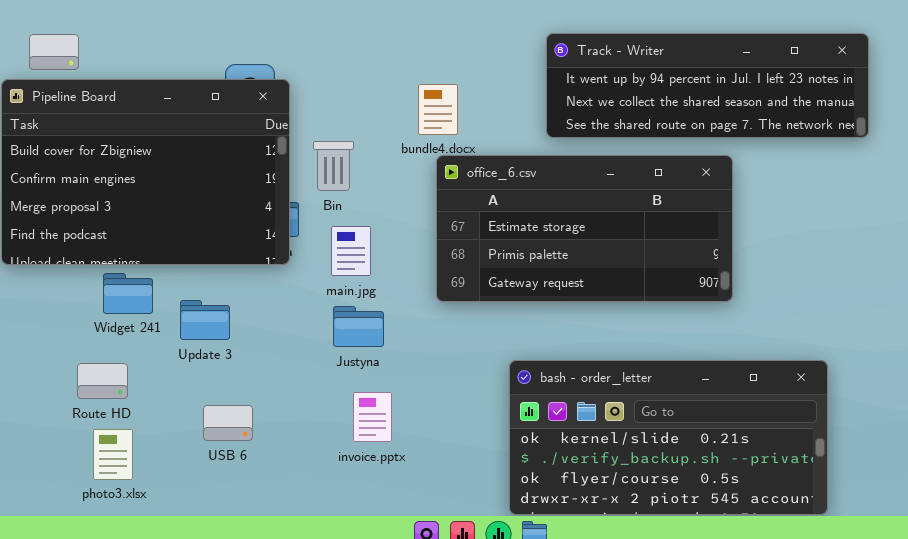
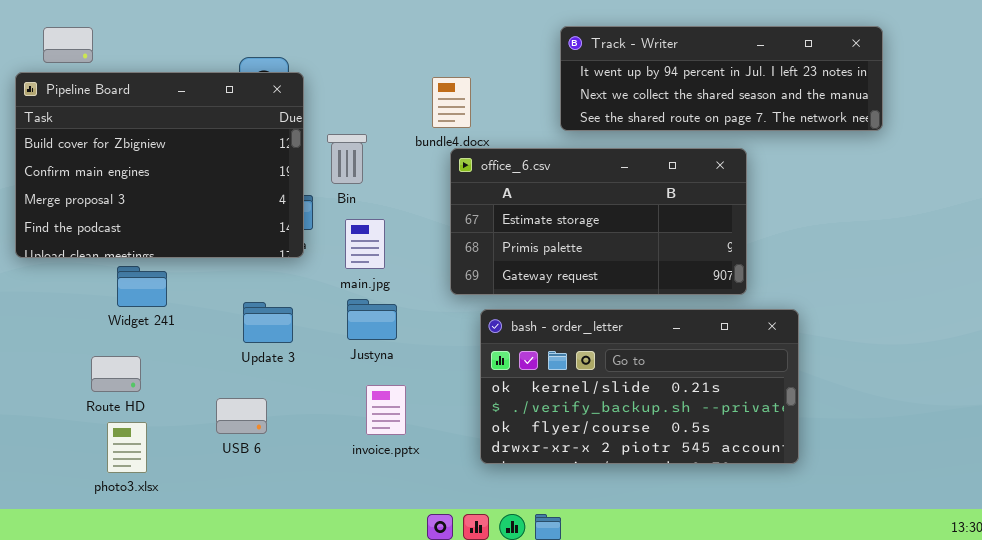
Update 3: [180,300,230,340] -> [243,302,293,343], moved
bash - order_letter: [509,360,828,515] -> [480,309,799,464], moved

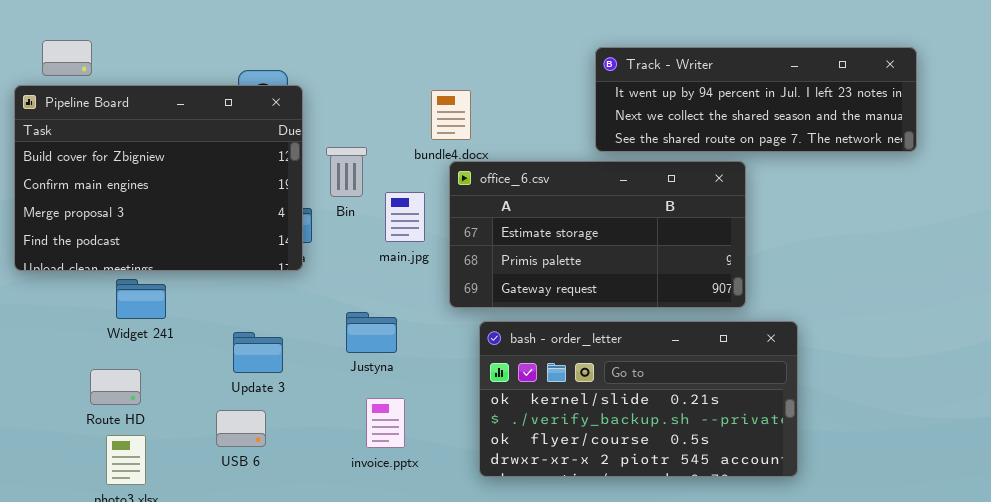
Track - Writer: [560,26,883,131] -> [595,47,917,152], moved
main.jpg: [345,219,385,269] -> [385,192,425,242], moved
Update 3: [243,302,293,343] -> [233,332,283,373], moved

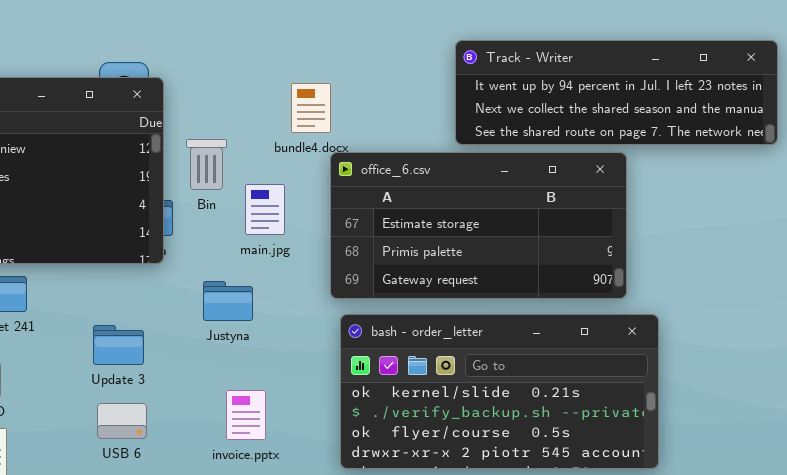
office_6.csv: [449,161,746,308] -> [330,152,627,299], moved
Justyna: [346,312,397,353] -> [203,281,253,321], moved
USB 6: [216,410,266,447] -> [97,403,147,439], moved

